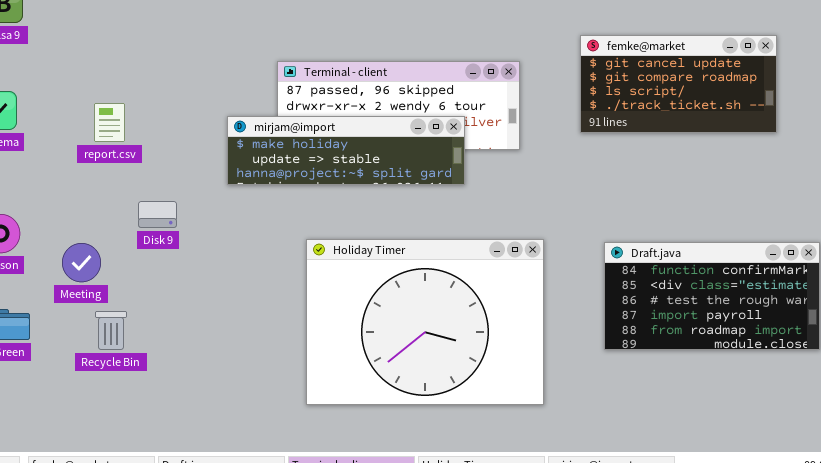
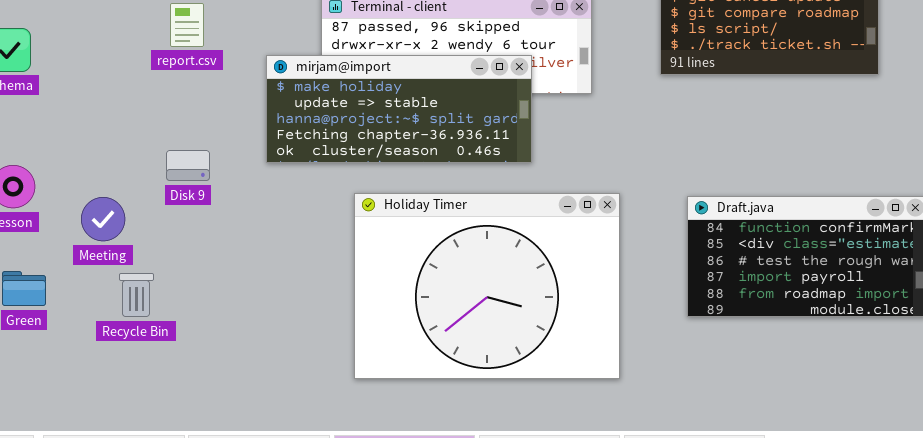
report.csv: [94,103,125,142] -> [170,3,204,47], moved
mirjam@import: [227,116,465,185] -> [266,55,532,163], resized

